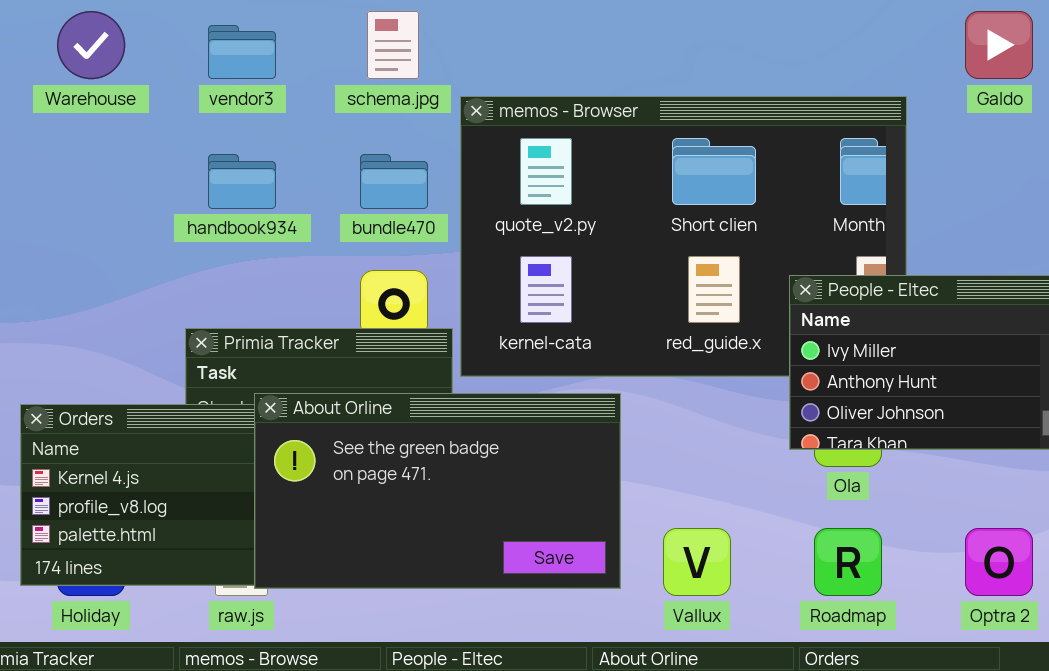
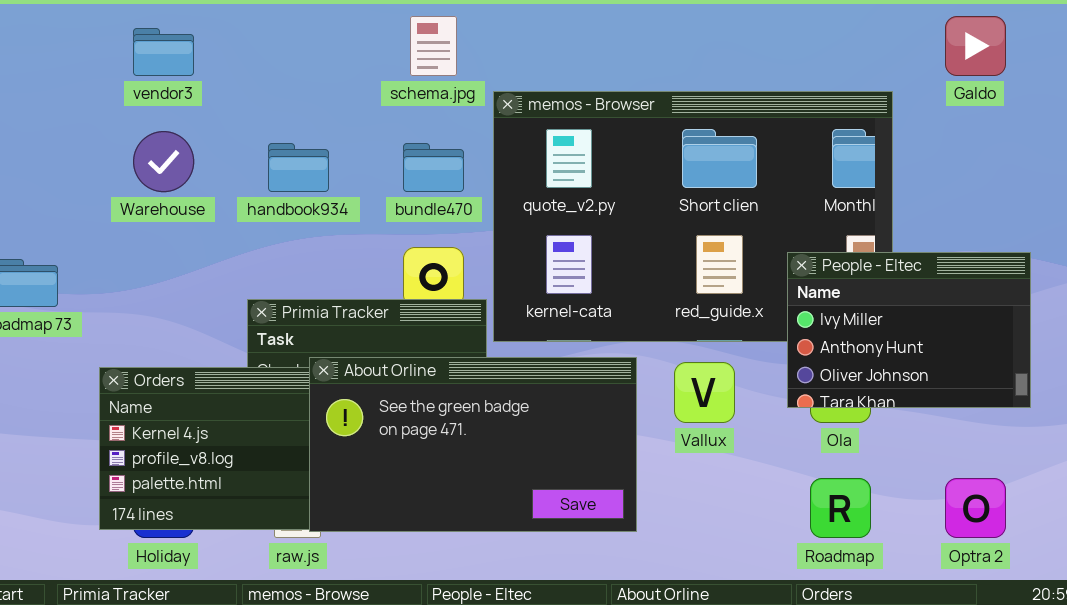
Warehouse: [57,11,125,79] -> [133,131,194,192], moved
vendor3: [208,25,276,79] -> [133,28,194,76], moved
Vallux: [663,528,731,596] -> [674,362,735,423], moved

